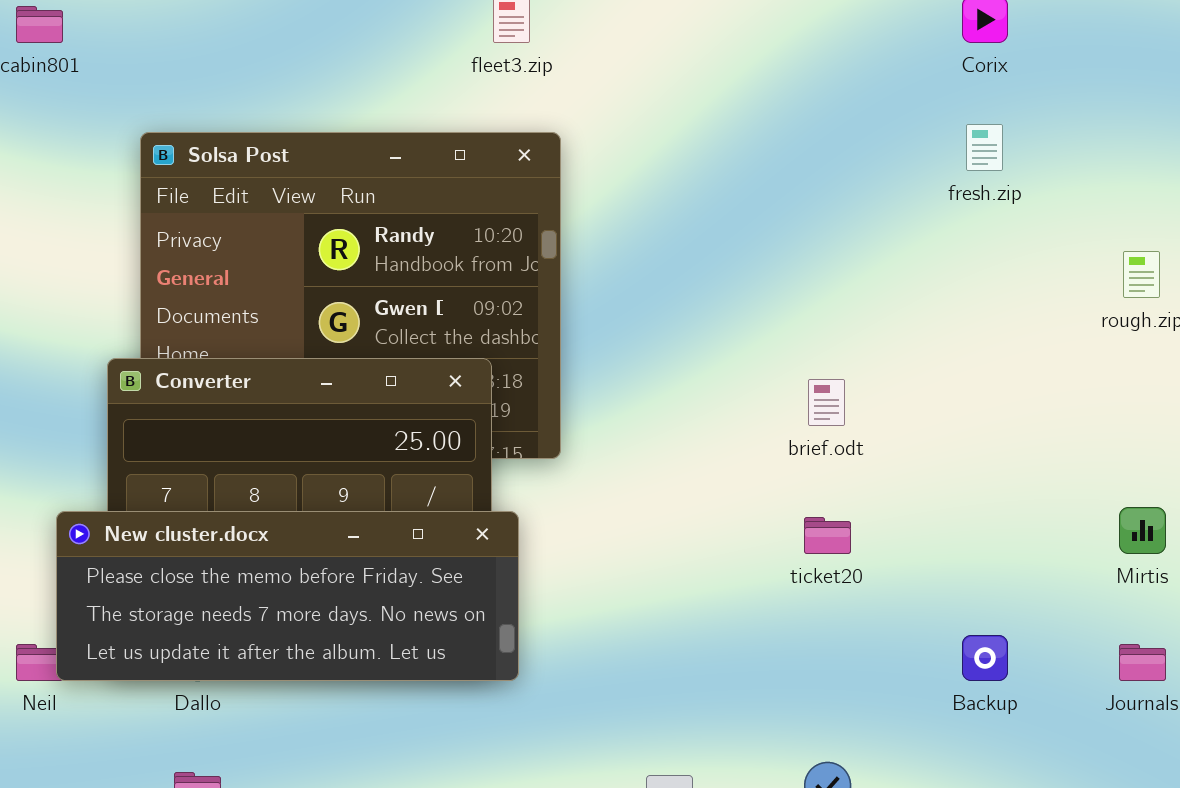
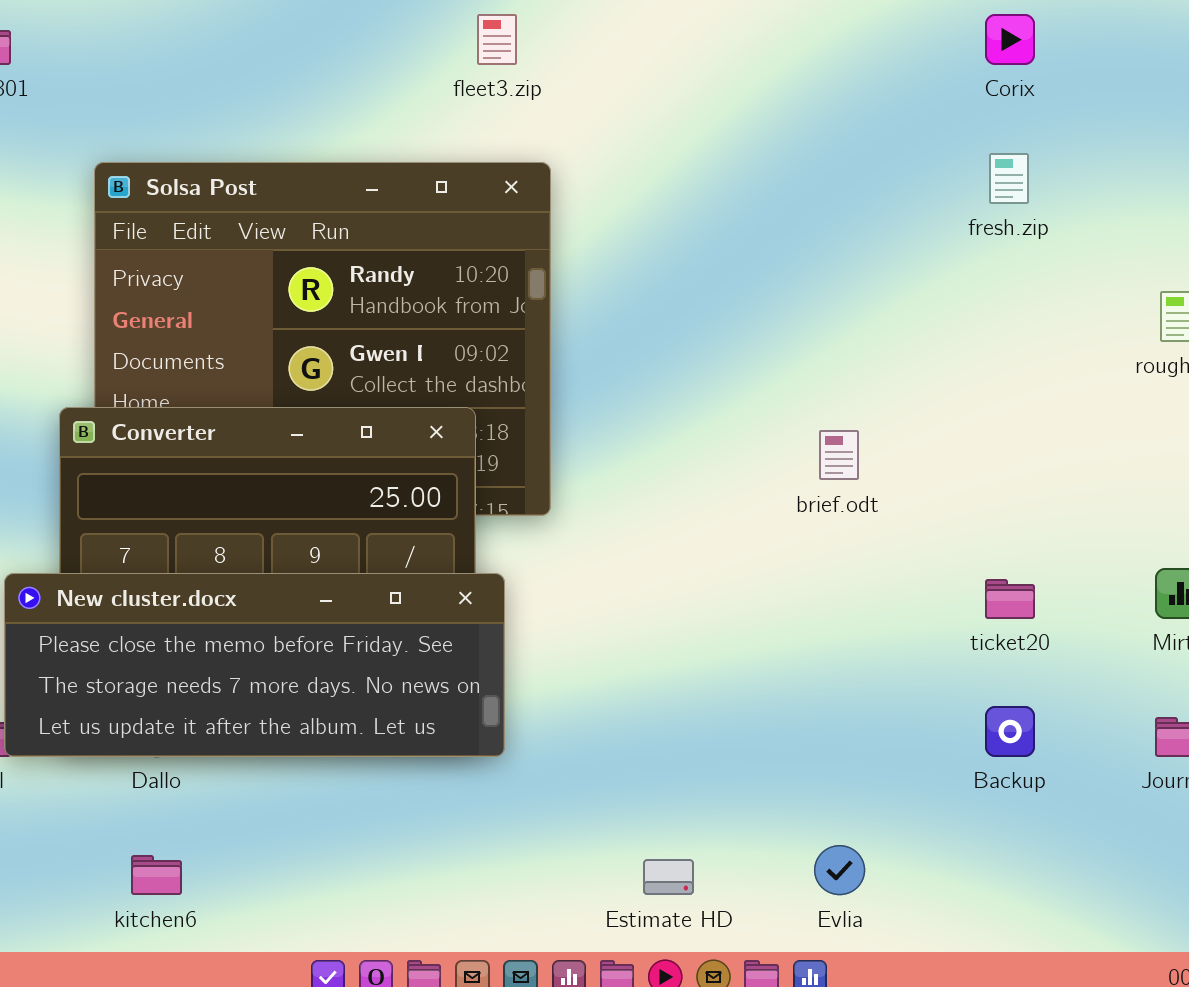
ticket20: [804,517,851,554] -> [985,579,1035,619], moved

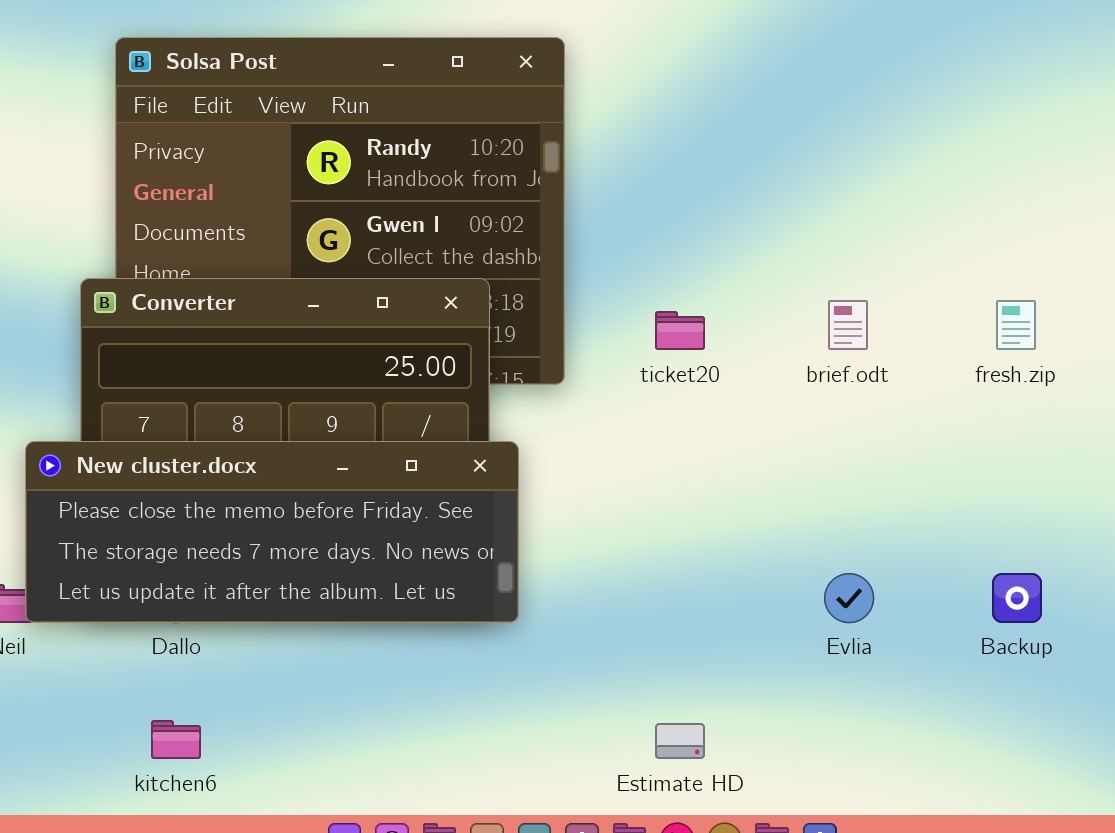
fresh.zip: [989,153,1029,204] -> [996,300,1036,350], moved
ticket20: [985,579,1035,619] -> [655,311,705,350], moved
Evlia: [814,845,865,895] -> [824,573,874,623], moved

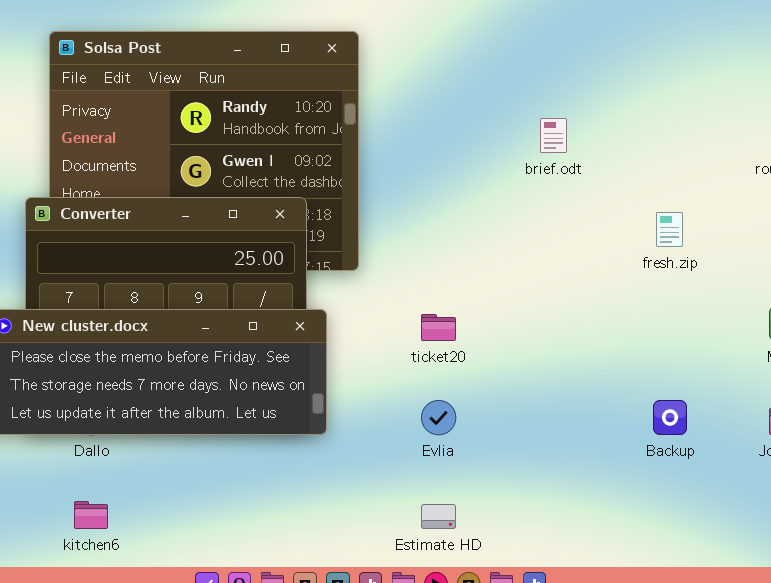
brief.odt: [828,300,868,350] -> [540,118,567,153], moved
ticket20: [655,311,705,350] -> [421,314,456,341], moved
Evlia: [824,573,874,623] -> [421,400,456,435], moved

